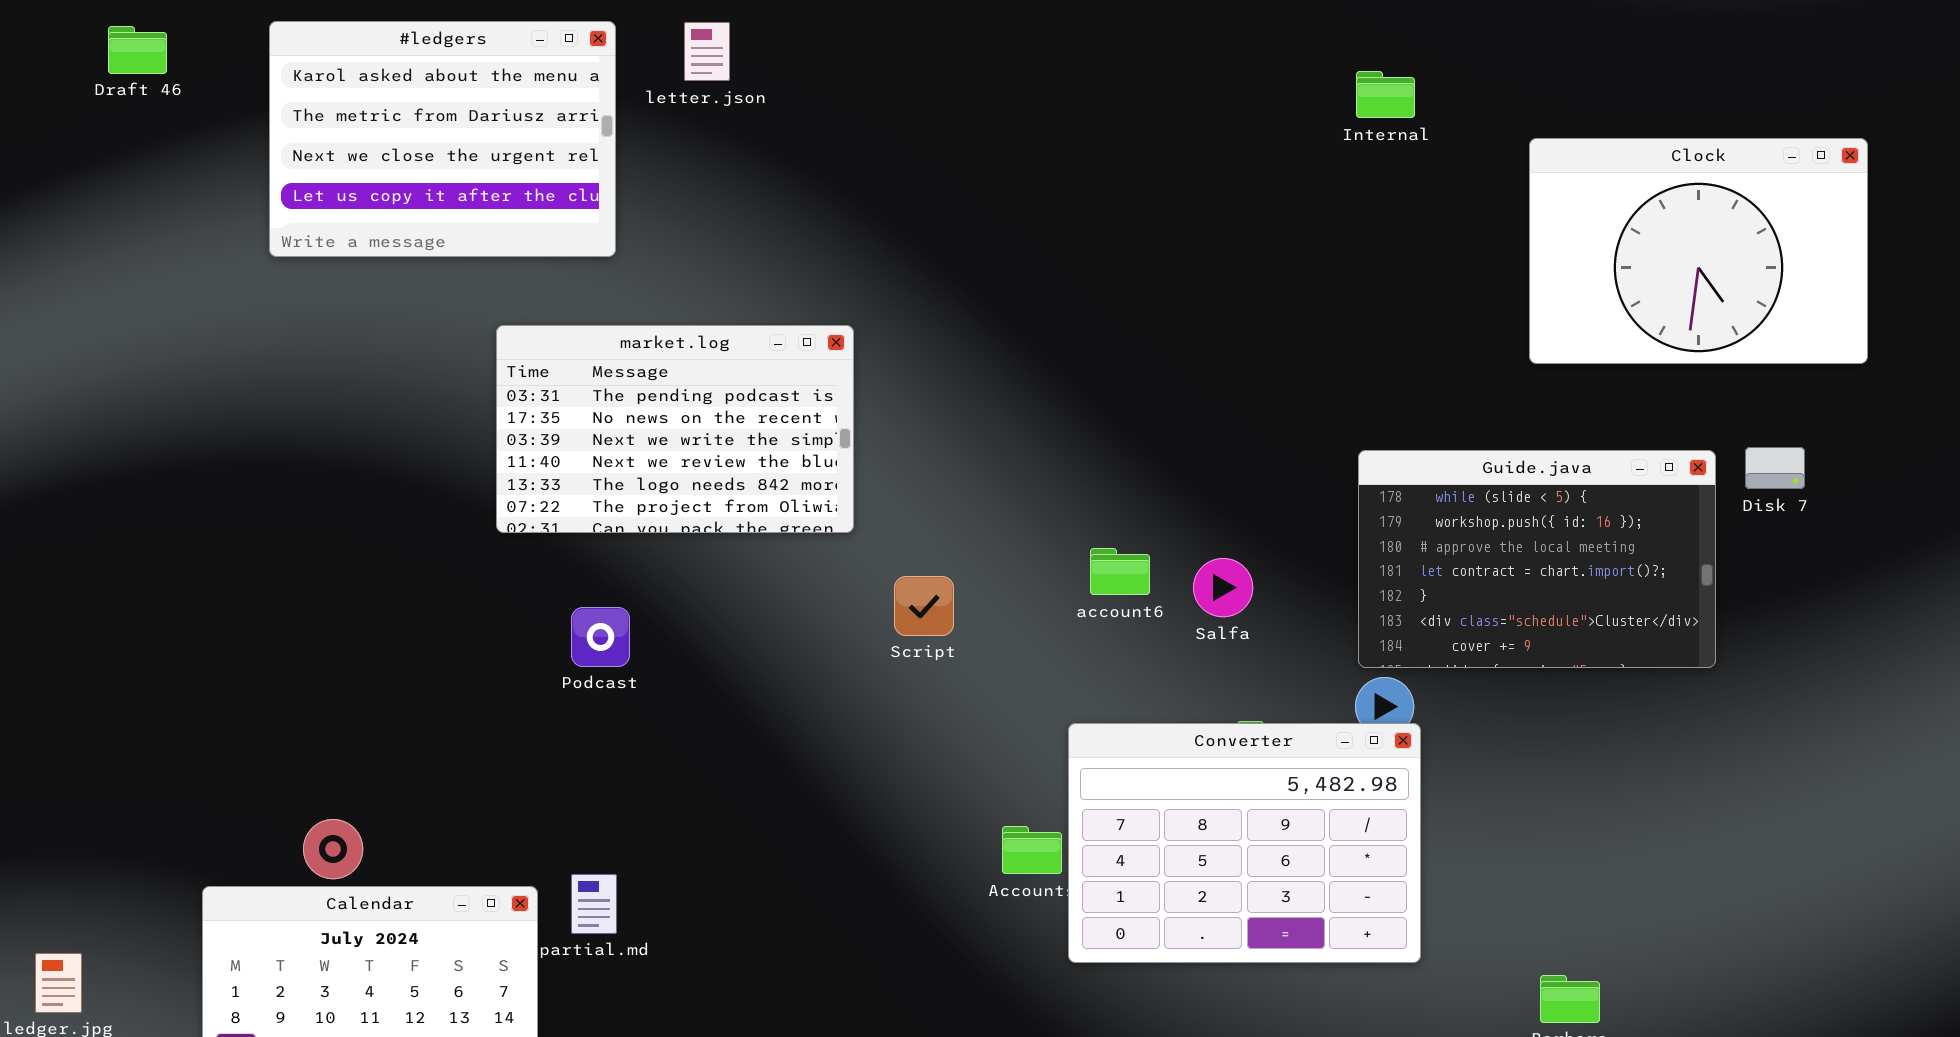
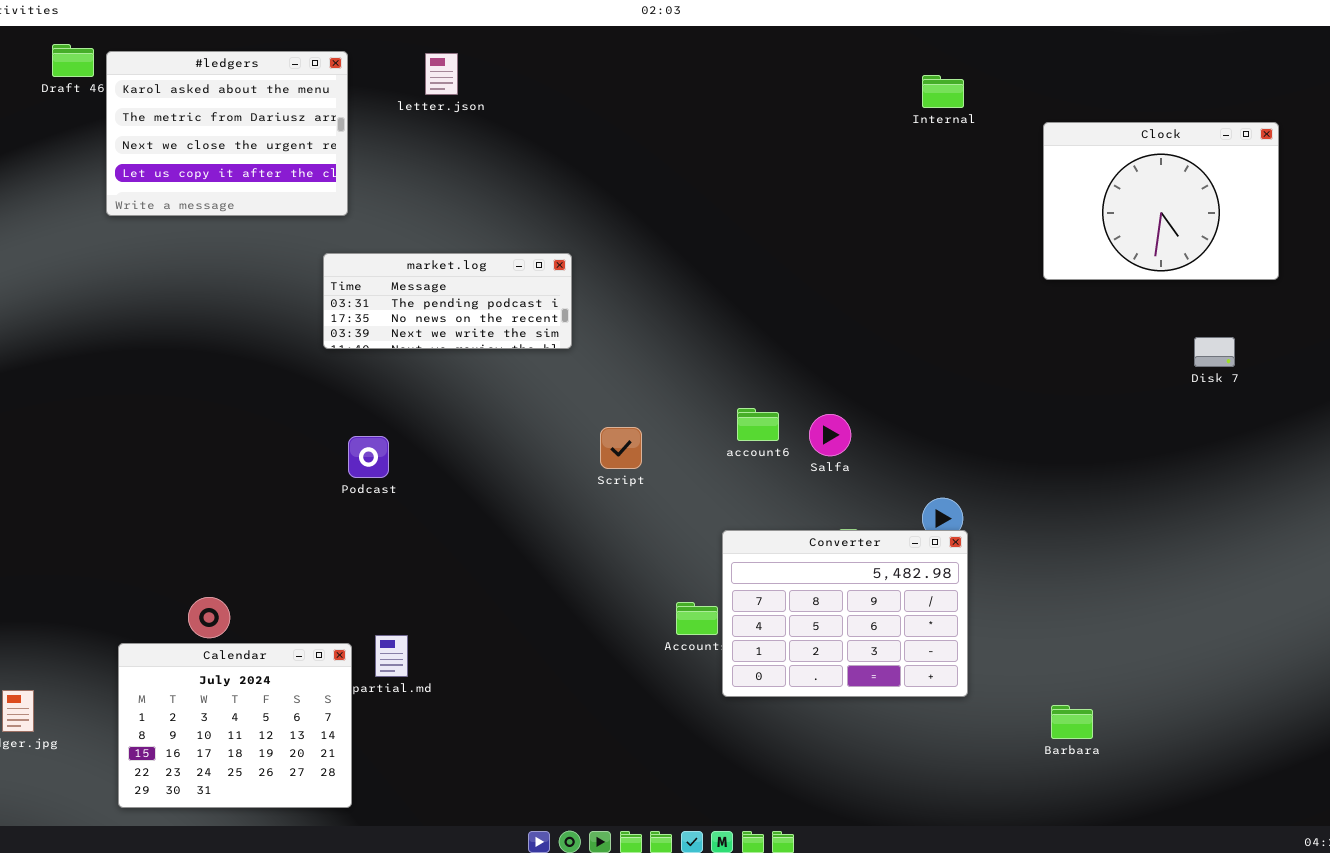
#ledgers: [269,21,616,257] -> [106,51,348,216], moved
letter.json: [684,22,730,81] -> [425,53,458,95], moved
market.log: [496,325,854,533] -> [323,253,572,349], resized
Guide.java: [1358,450,1716,668] -> none, closed
Podcast: [571,607,630,667] -> [348,436,389,478], moved

